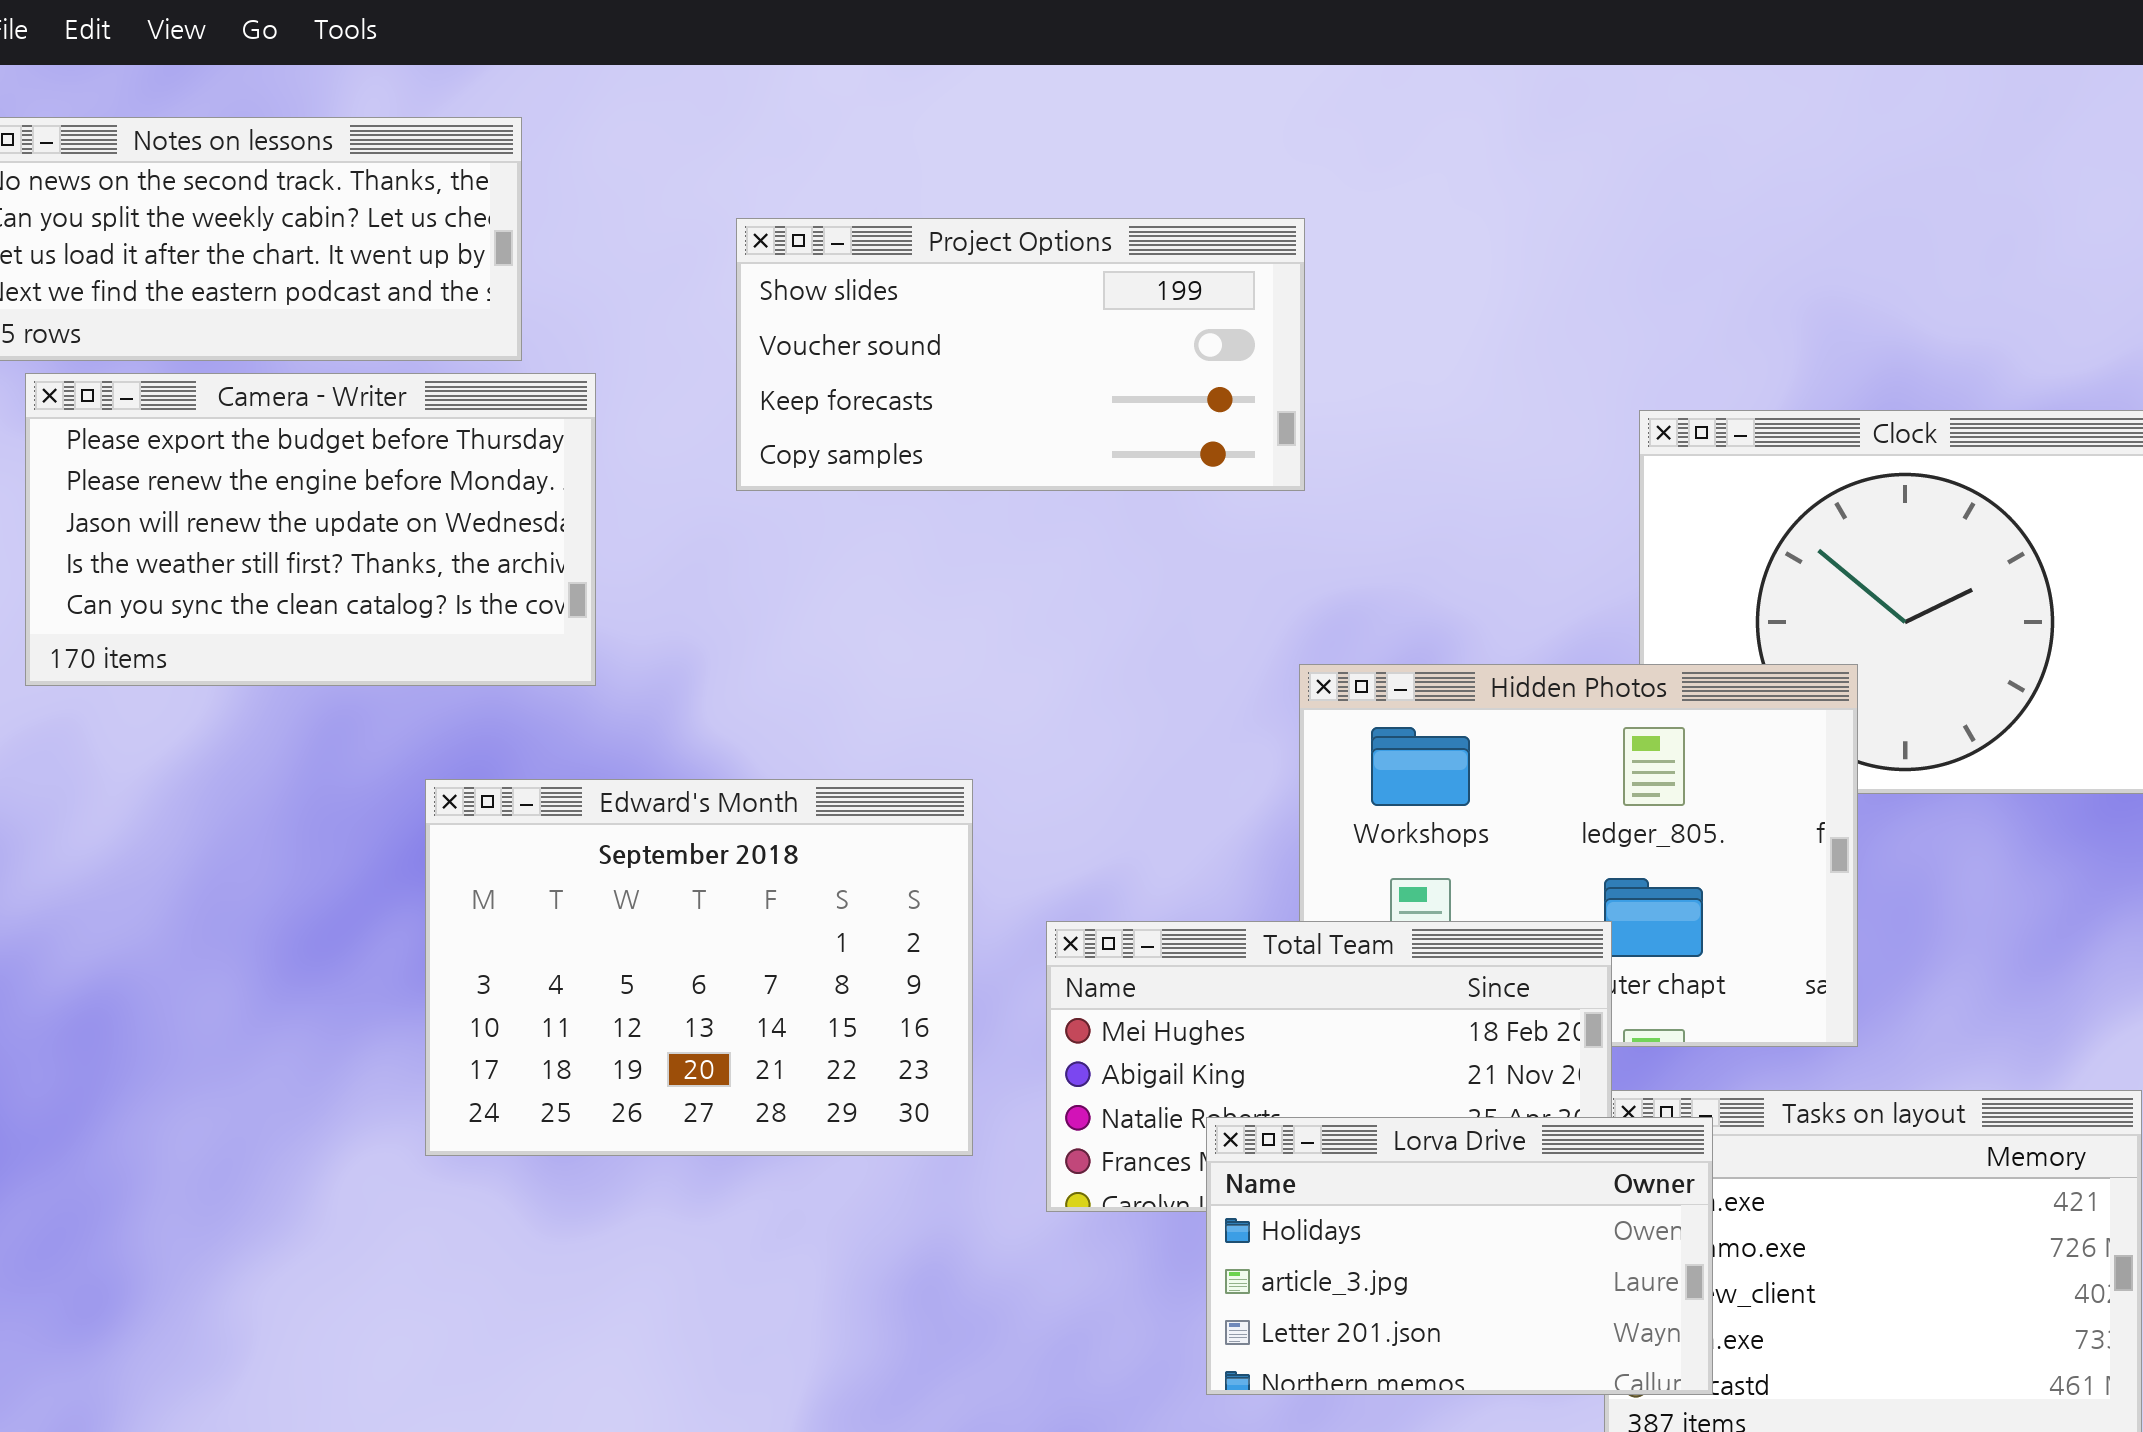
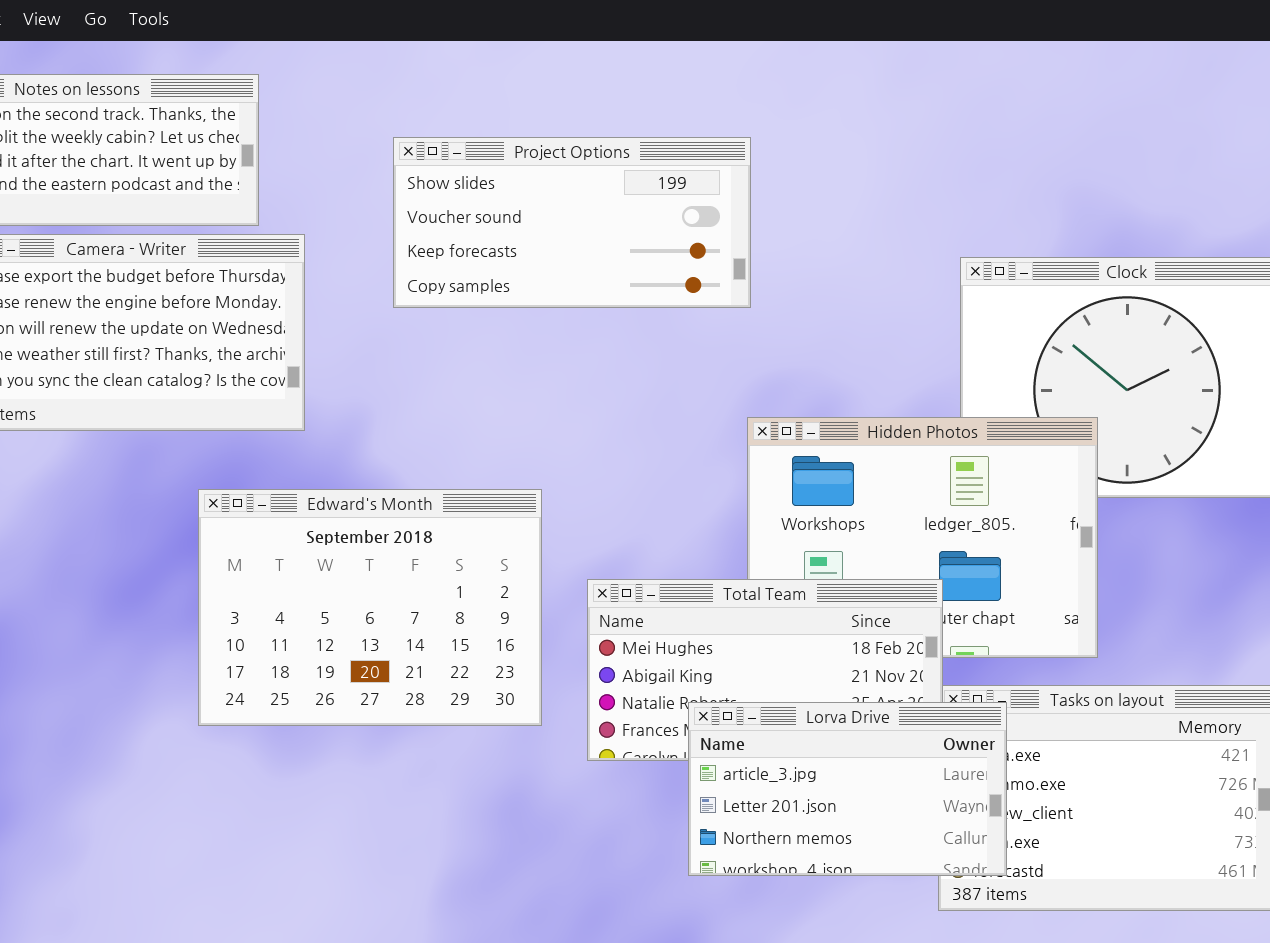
Lorva Drive: [1206,1117,1713,1395] -> [688,702,1007,876], scrolled down 1 row

